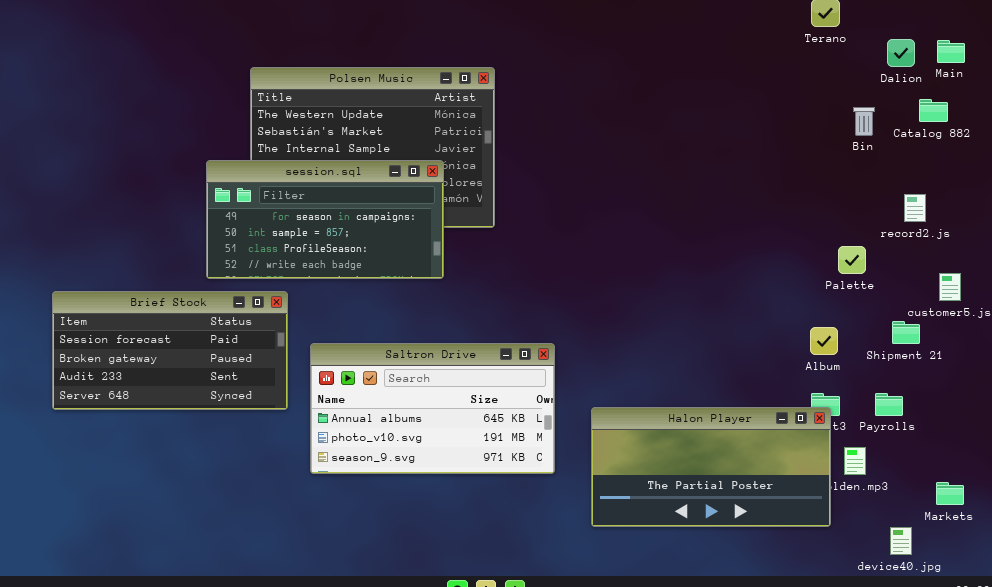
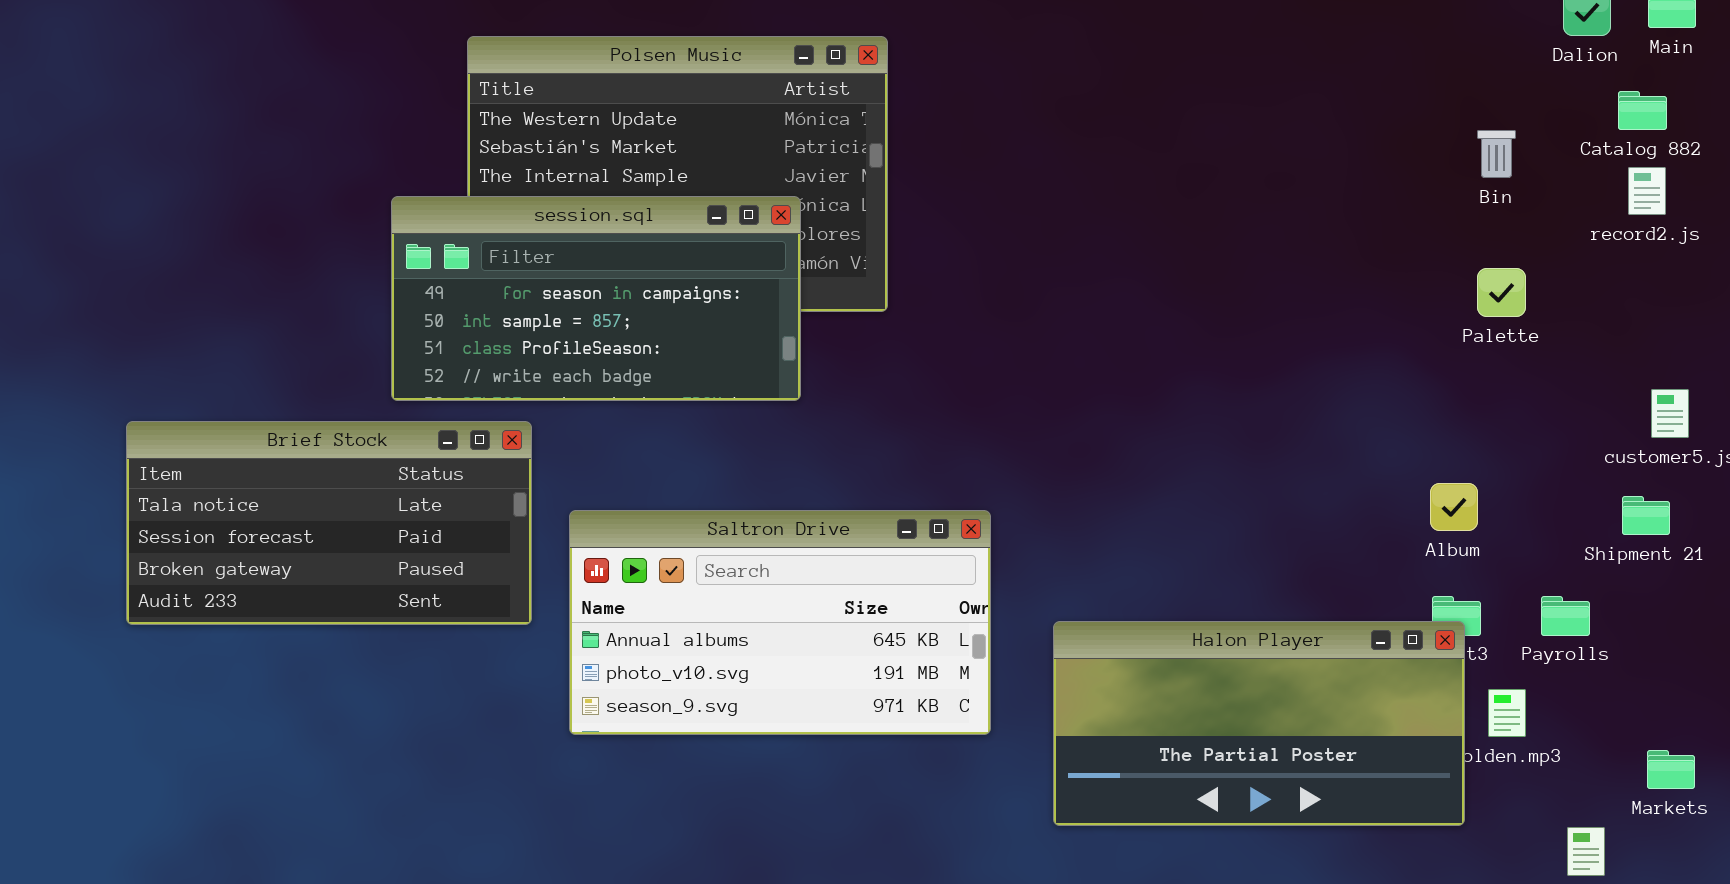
Bin: [853,107,875,136] -> [1477,130,1516,178], moved
record2.js: [904,194,926,222] -> [1628,167,1666,215], moved
Palette: [838,246,866,274] -> [1477,268,1526,317], moved
Brief Stock: [52,291,288,410] -> [126,421,532,625], scrolled up 1 row
Shipment 21: [892,321,920,344] -> [1622,496,1670,535], moved

